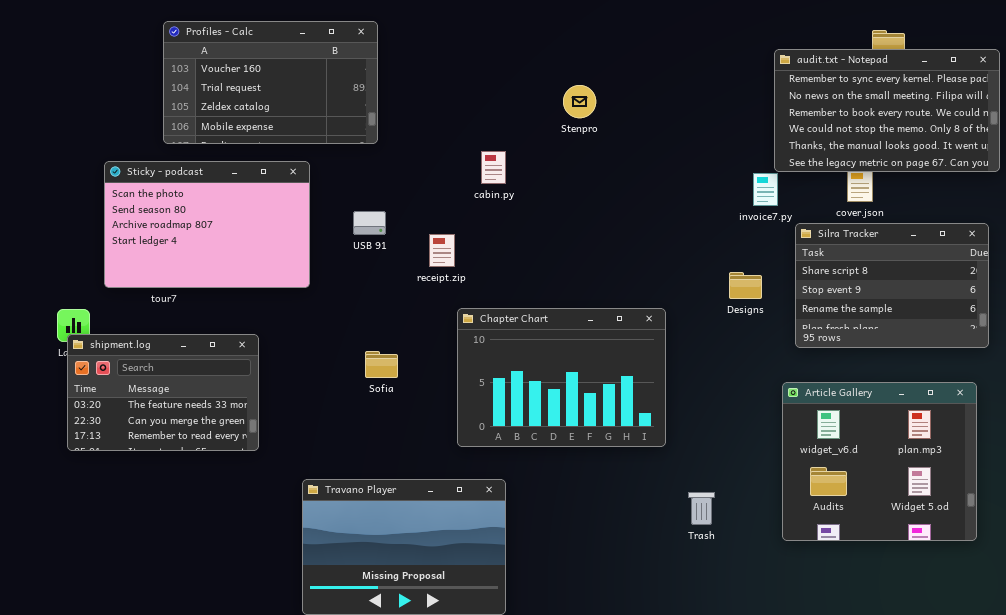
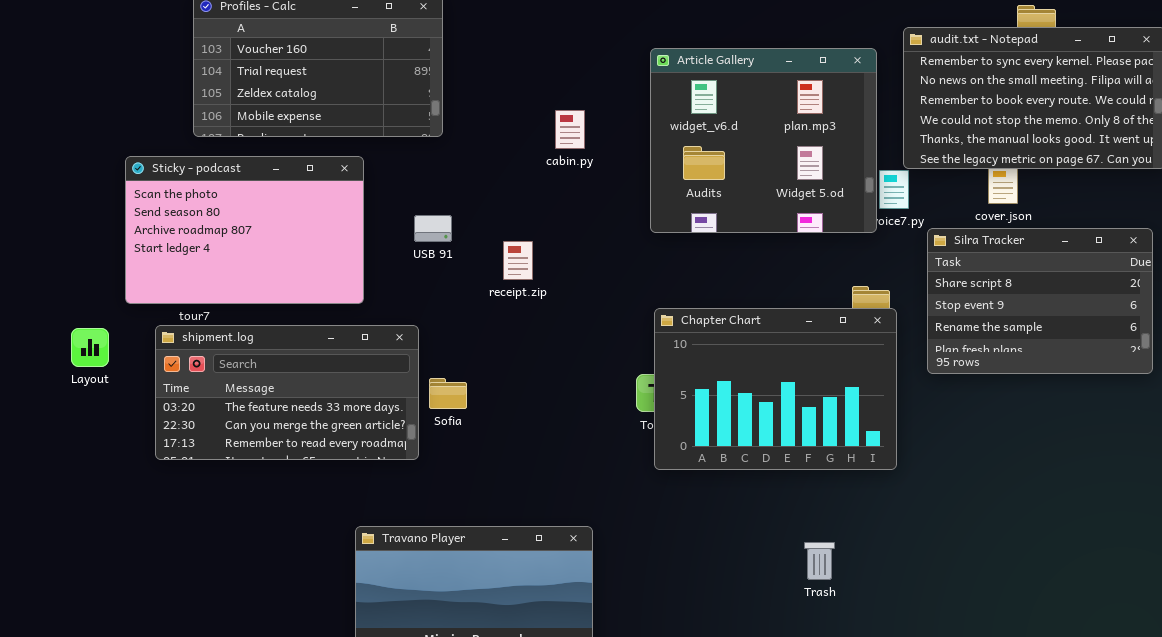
cabin.py: [481,151,506,184] -> [555,110,585,149], moved
Chapter Chart: [457,308,666,447] -> [654,308,897,470], moved
shipment.log: [67,334,259,451] -> [155,325,419,460], moved, resized
Article Gallery: [782,382,977,541] -> [650,48,877,233], moved

